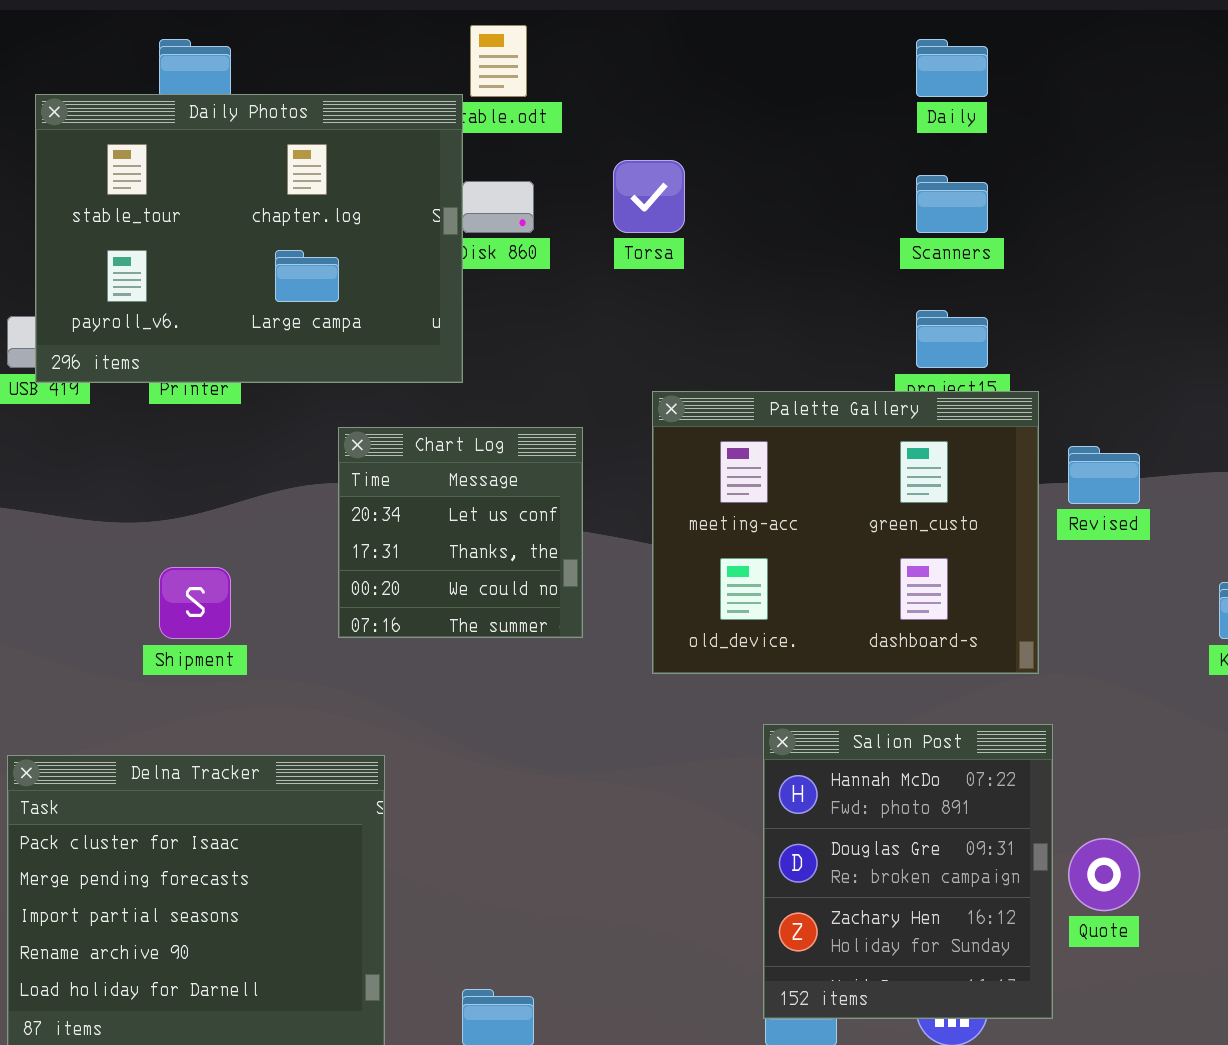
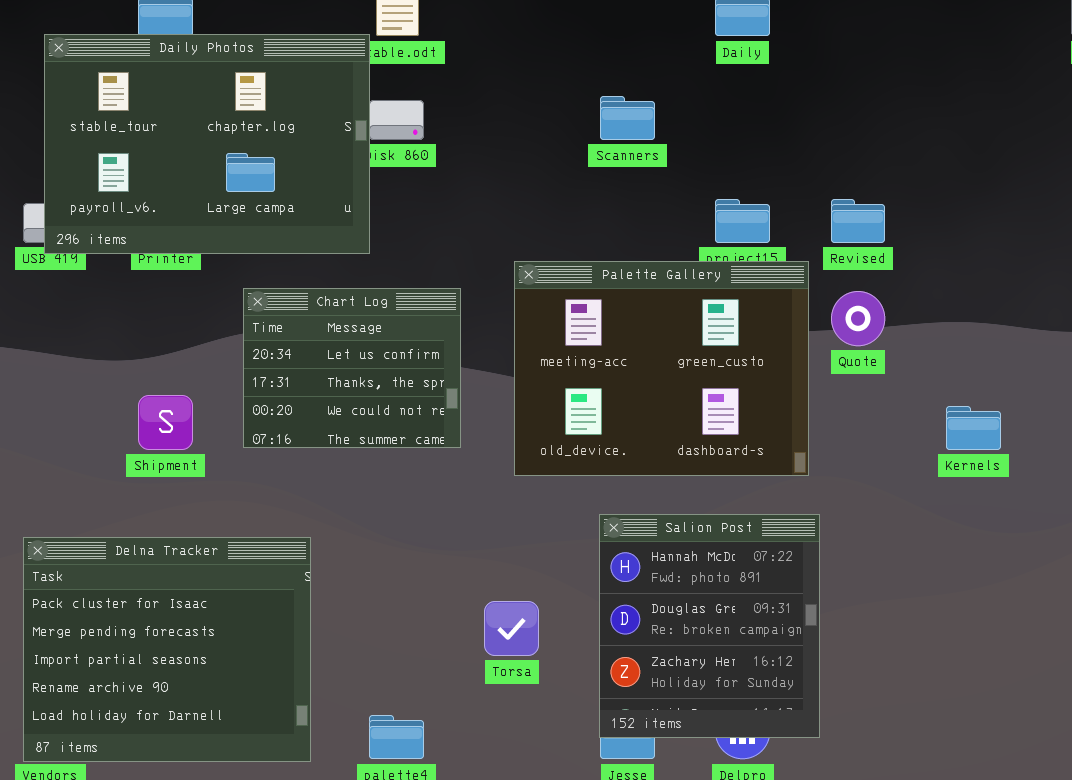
Torsa: [613,160,685,233] -> [484,601,539,656], moved
Scanners: [916,175,988,233] -> [600,96,655,140], moved
Chart Log: [338,427,583,638] -> [243,288,461,448], resized
Revised: [1068,446,1140,504] -> [831,199,885,243], moved
Quote: [1068,838,1140,911] -> [831,291,885,346], moved

